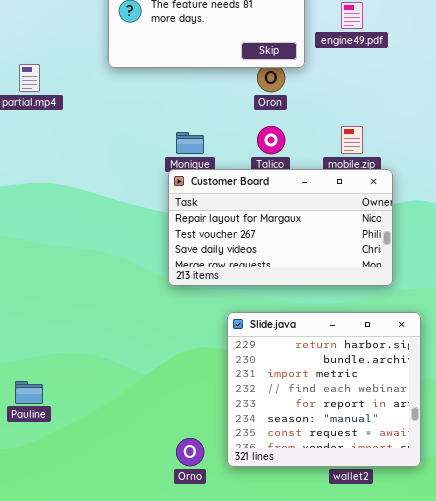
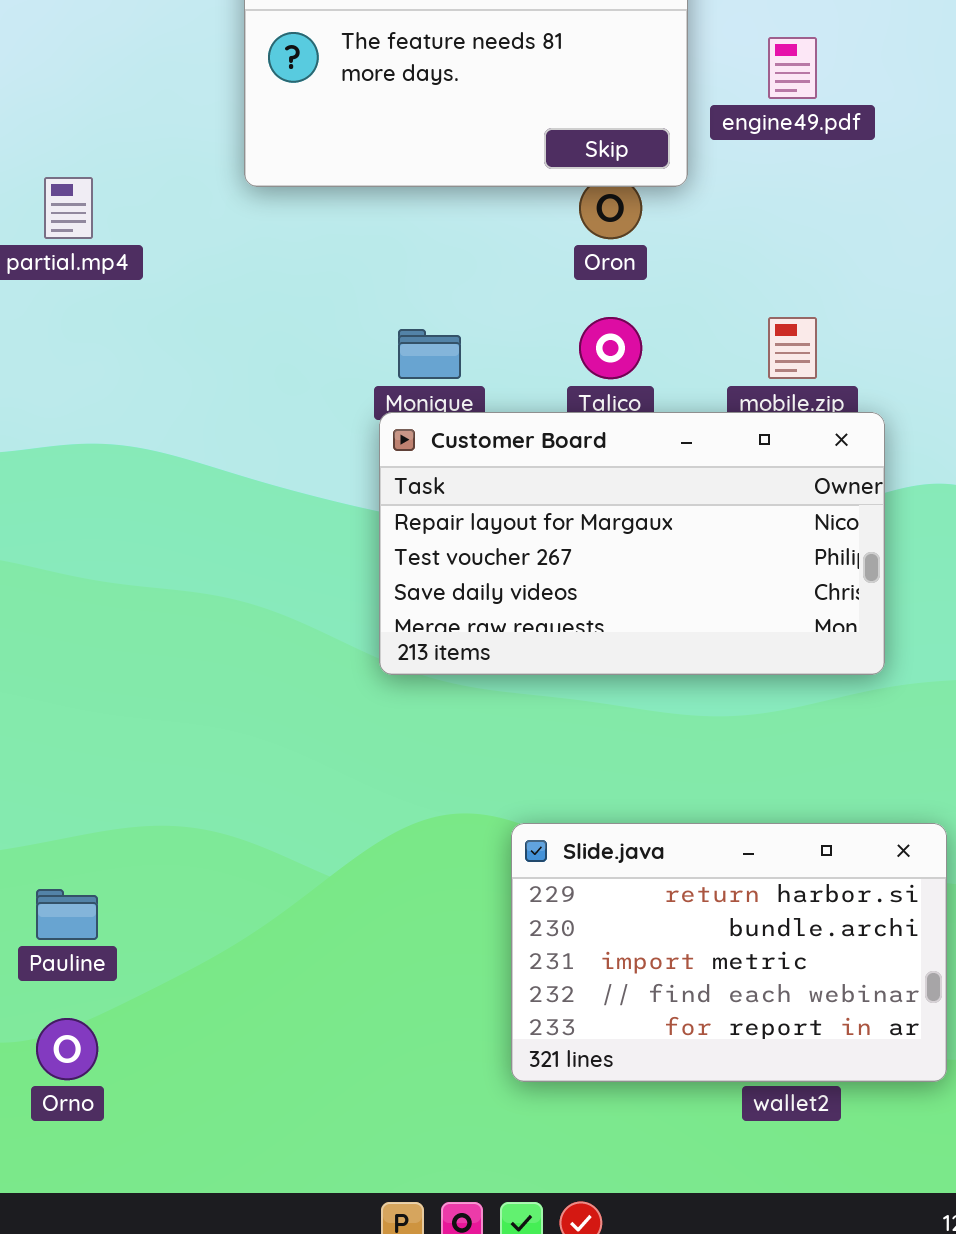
Slide.java: [227,312,421,467] -> [511,823,947,1082], resized
Orno: [176,438,204,466] -> [36,1018,98,1080], moved

